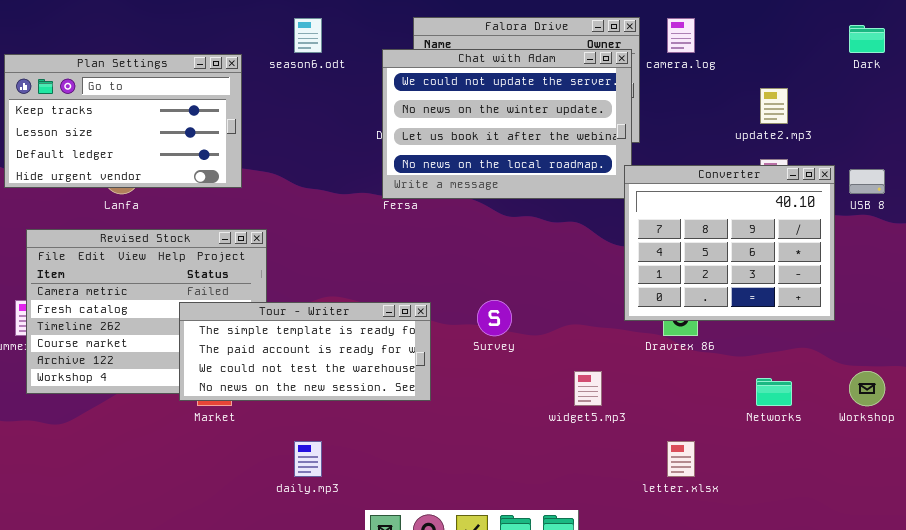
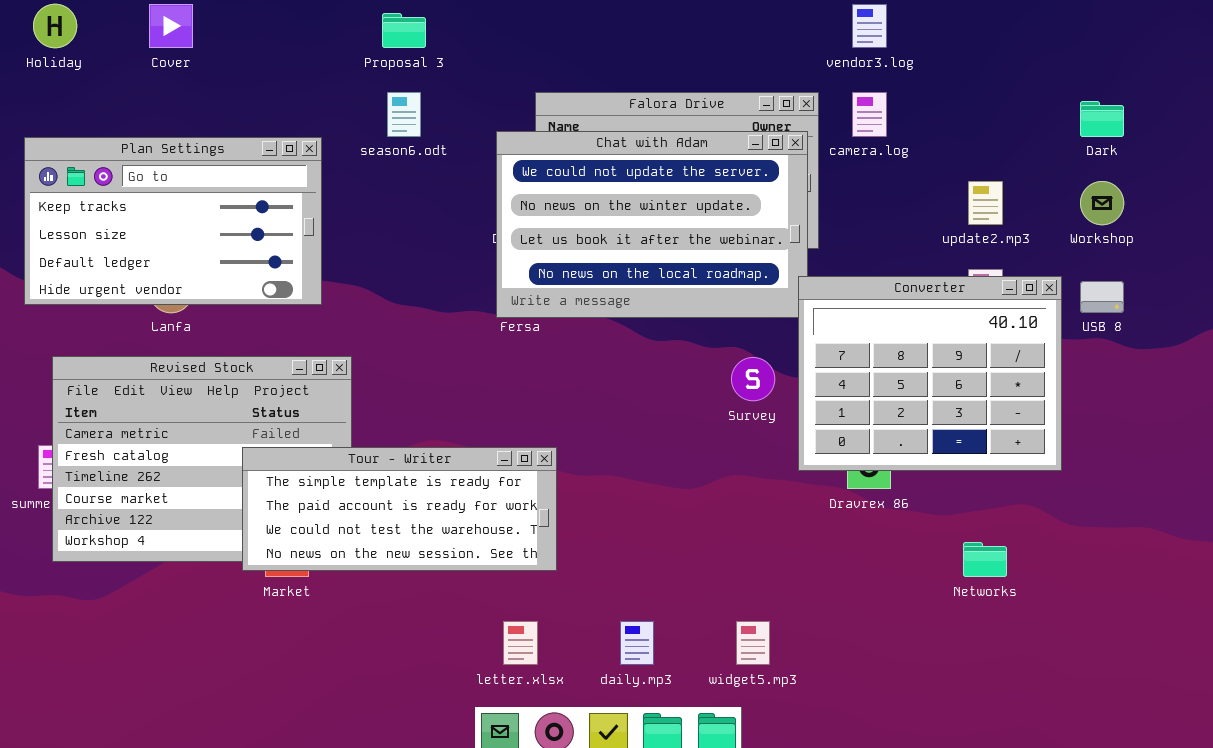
Survey: [477,300,512,336] -> [731,357,775,401], moved
widget5.mp3: [574,371,602,406] -> [736,621,770,665], moved
Workshop: [849,371,885,406] -> [1080,181,1124,225], moved
daily.mp3: [294,441,322,477] -> [620,621,654,665], moved
letter.xlsx: [667,441,695,477] -> [503,621,538,665], moved

